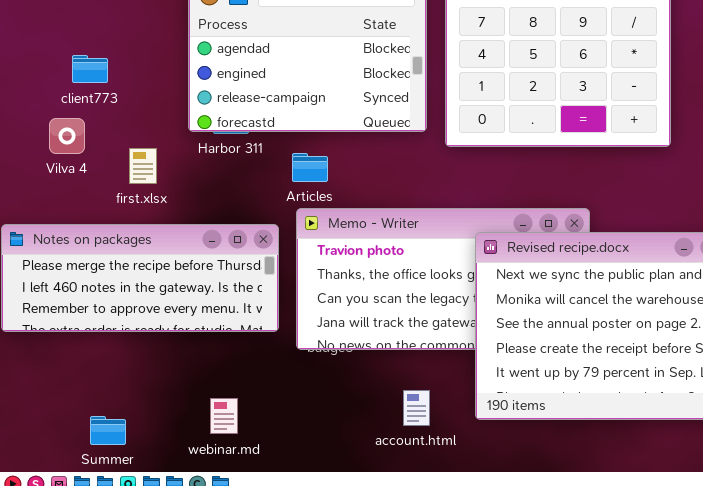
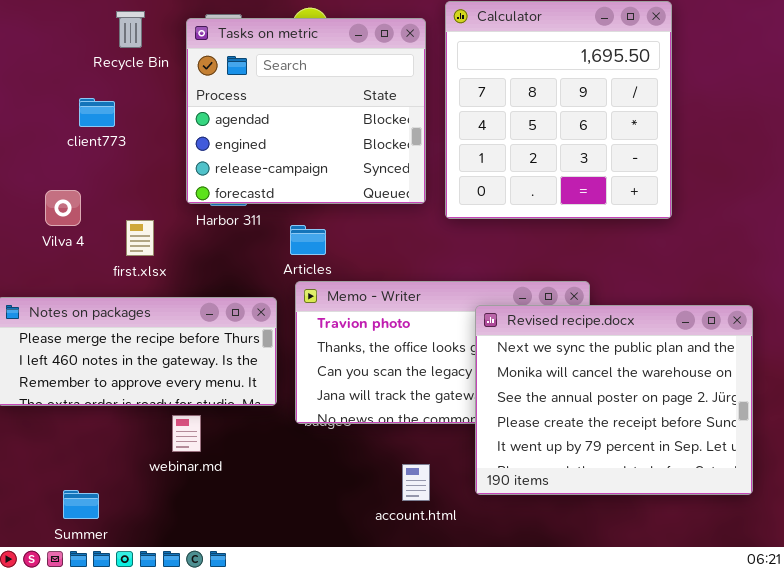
client773: [72,55,108,83] -> [79,98,115,127], moved
webinar.md: [210,398,238,434] -> [172,415,201,452], moved
Summer: [90,416,126,445] -> [63,490,99,519], moved

